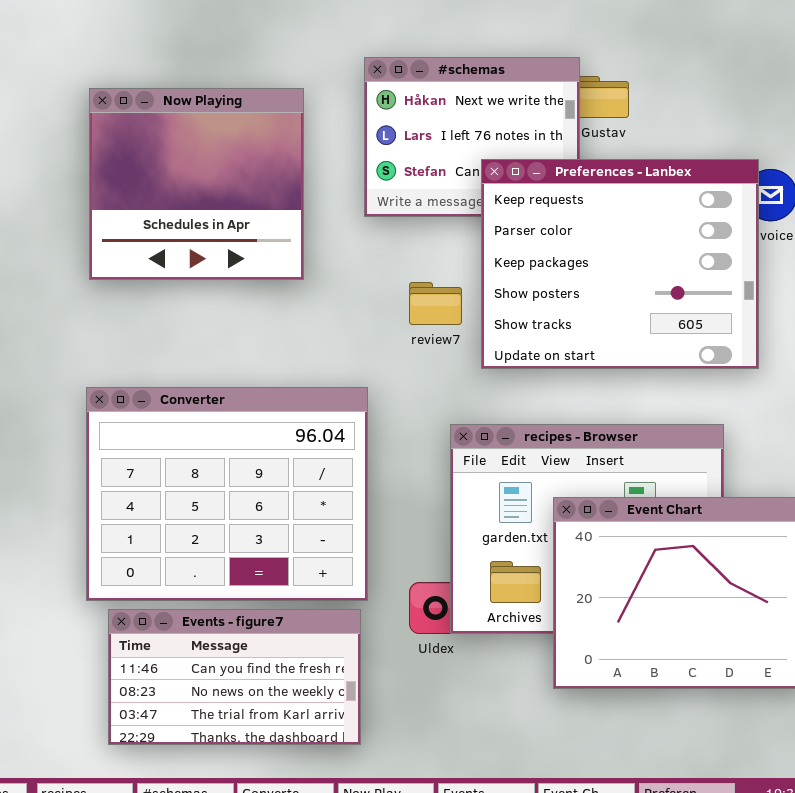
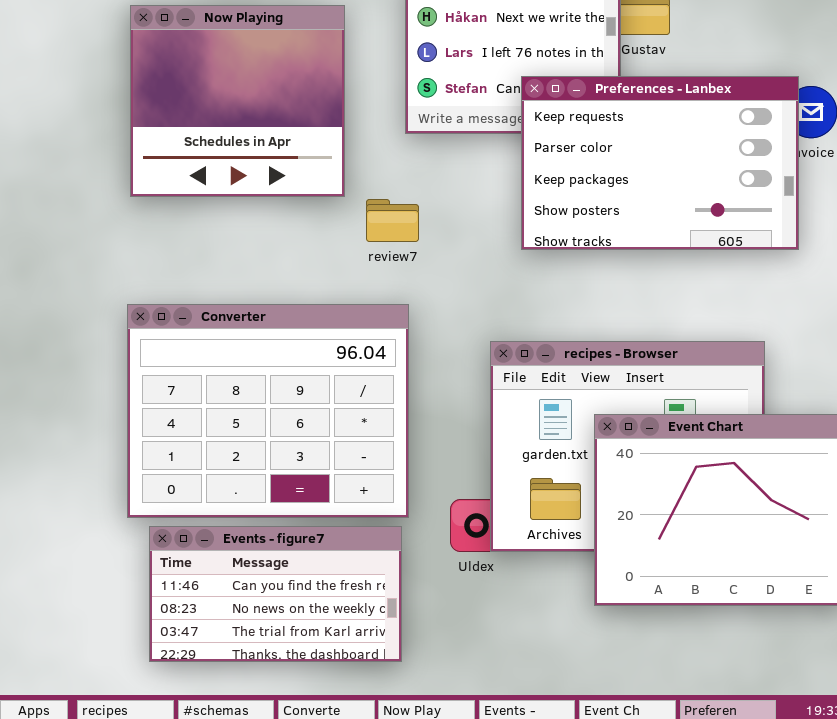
Preferences - Lanbex: [481,159,759,369] -> [521,76,799,250], resized
review7: [409,282,462,325] -> [366,199,419,242], moved

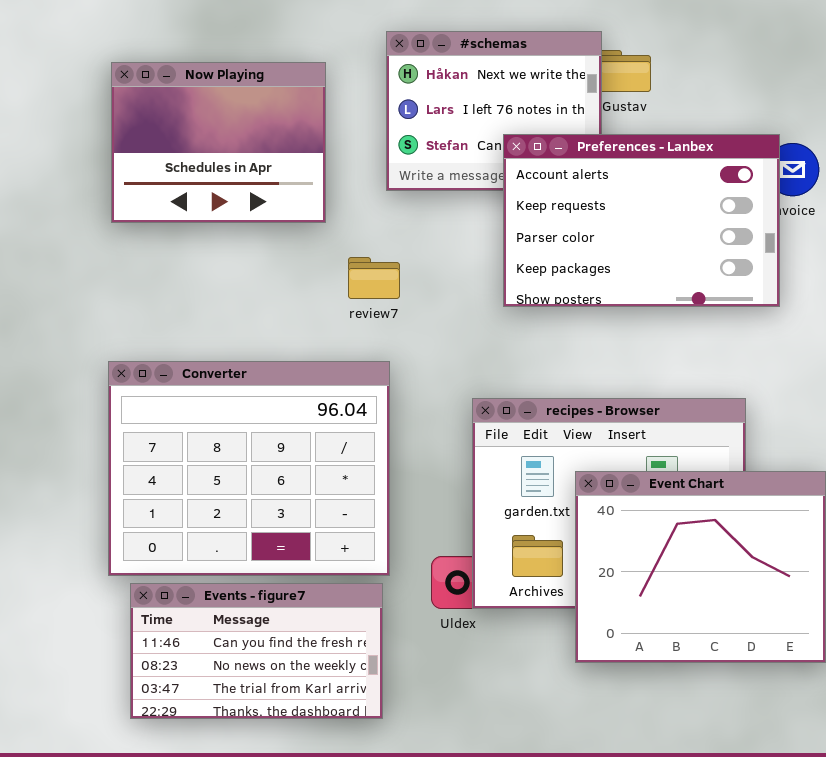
Now Playing: [130,5,345,197] -> [111,62,326,223], resized
Preferences - Lanbex: [521,76,799,250] -> [503,134,780,307], scrolled up 1 row

